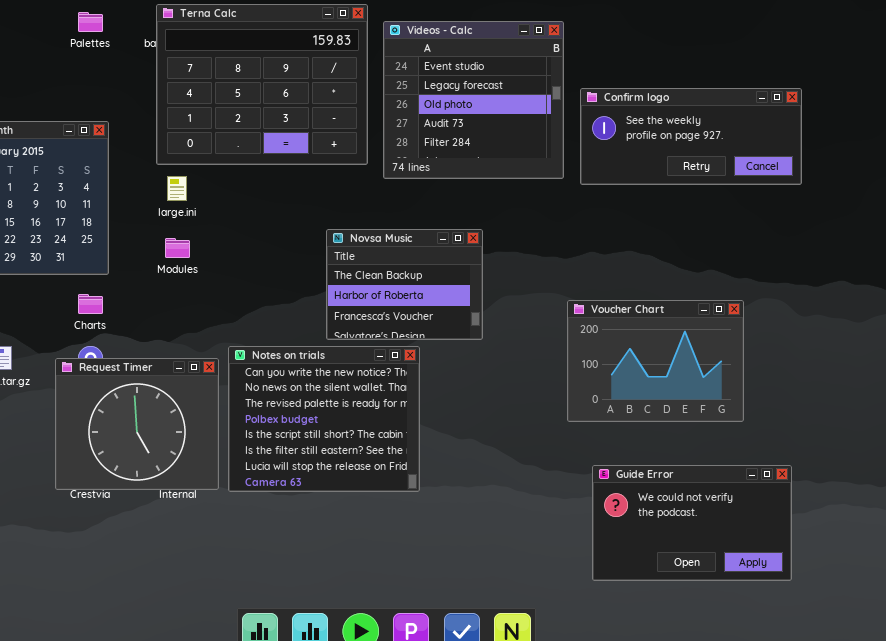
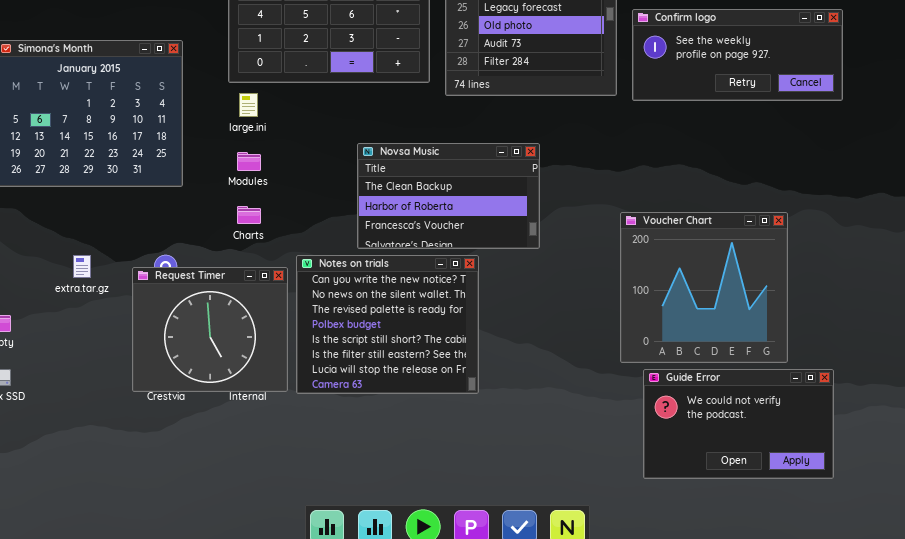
Novsa Music: [326,229,483,340] -> [357,143,540,249], resized
Charts: [78,294,103,314] -> [237,206,261,224], moved
Voucher Chart: [567,300,744,422] -> [620,212,788,363], resized

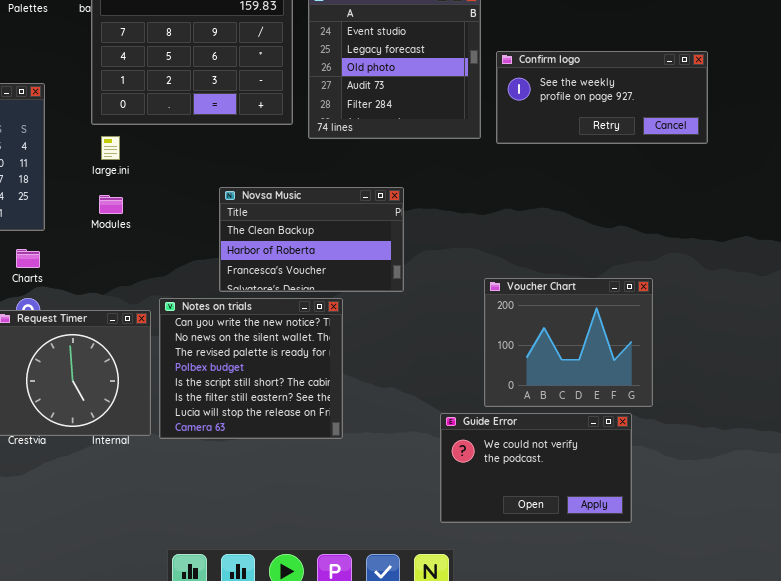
Charts: [237,206,261,224] -> [16,249,40,268], moved
Voucher Chart: [620,212,788,363] -> [484,278,653,407], resized
Guide Error: [643,369,834,479] -> [440,413,632,523], moved

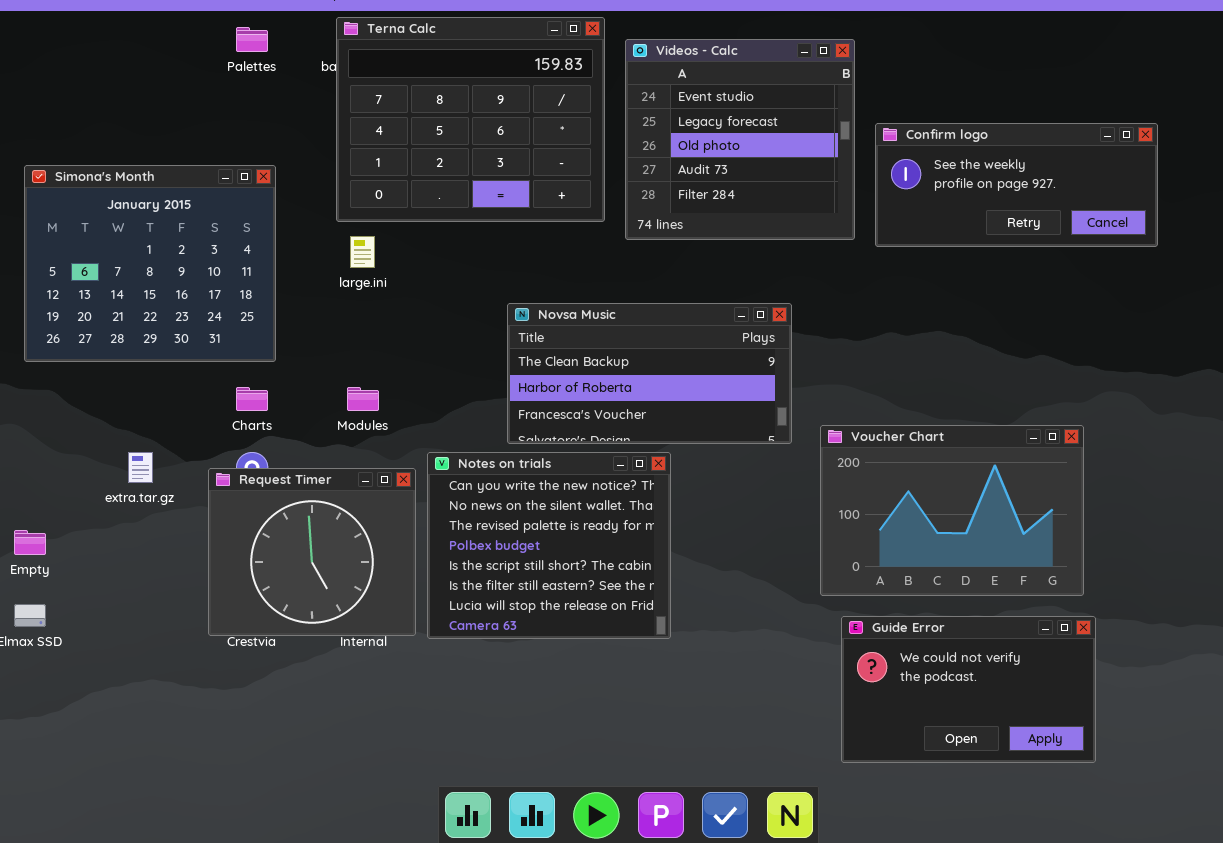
Novsa Music: [219,187,404,292] -> [507,303,792,444], resized
Modules: [99,195,123,214] -> [347,387,379,411], moved
Voucher Chart: [484,278,653,407] -> [820,425,1084,596], resized
Guide Error: [440,413,632,523] -> [841,616,1096,763], moved

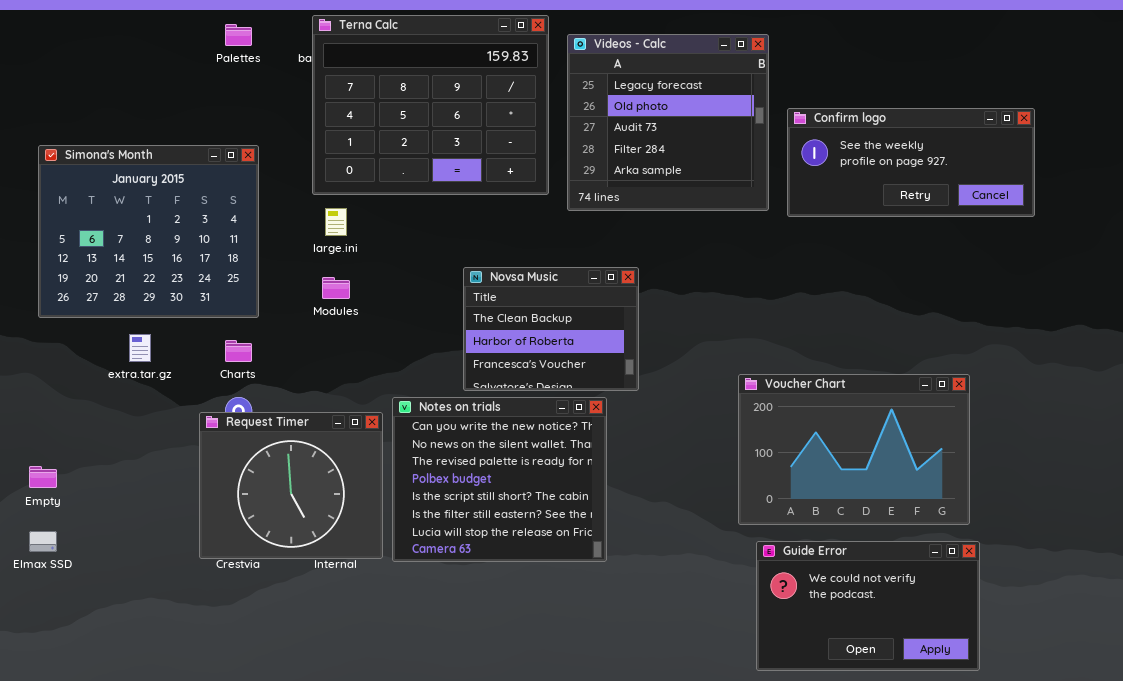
Videos - Calc: [625,39,855,240] -> [567,34,769,211], scrolled down 1 row
Novsa Music: [507,303,792,444] -> [463,267,639,391], resized
Modules: [347,387,379,411] -> [322,277,350,299], moved
extra.tar.gz: [128,452,153,483] -> [129,334,151,362], moved

